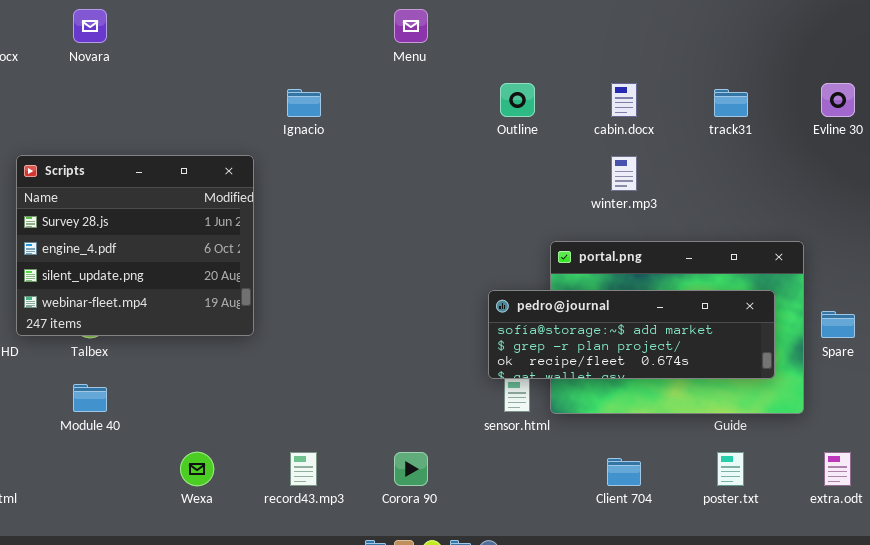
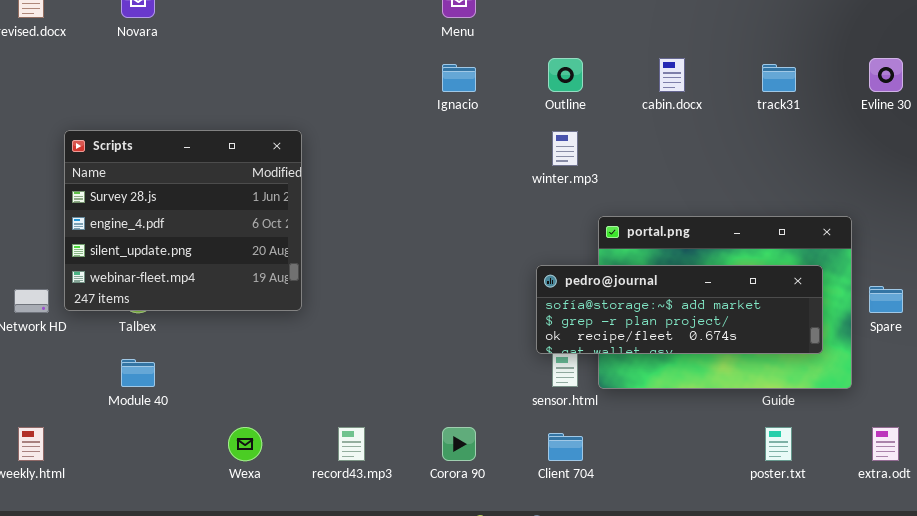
Ignacio: [287,89,321,117] -> [442,64,476,92], moved
winter.mp3: [611,156,637,191] -> [552,131,578,166], moved
Client 704: [607,458,641,486] -> [548,433,583,461], moved

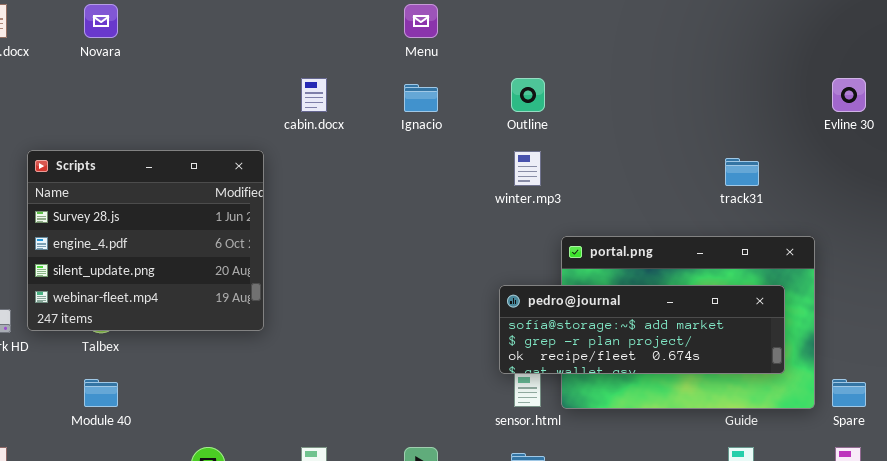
cabin.docx: [659,58,685,92] -> [301,78,327,112], moved
track31: [762,64,796,92] -> [725,158,759,186], moved
Spare: [869,286,903,313] -> [832,379,866,407], moved

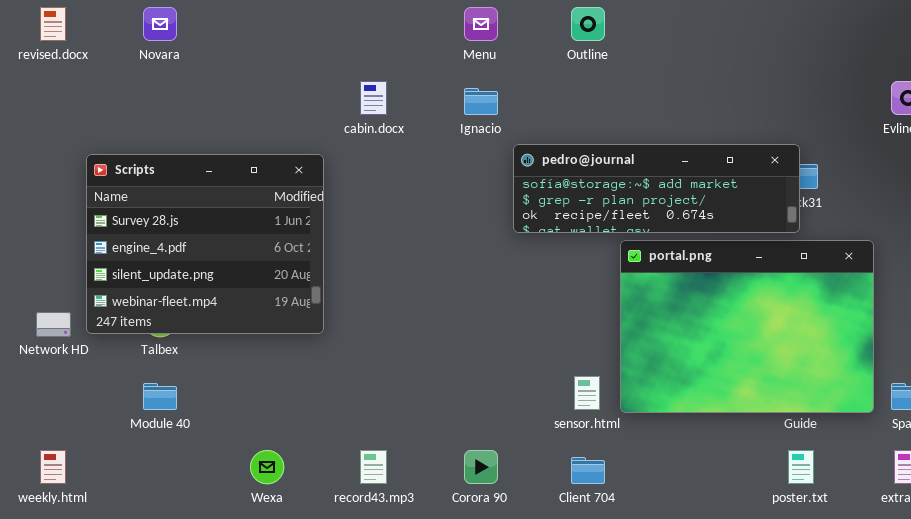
Outline: [511,78,545,112] -> [571,7,605,41], moved
pedro@journal: [499,285,785,374] -> [513,144,800,233], moved

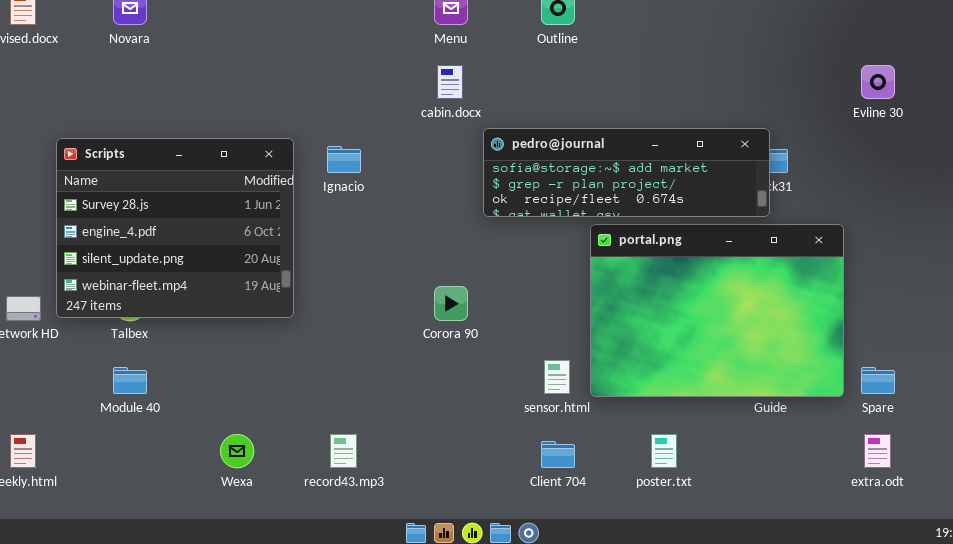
cabin.docx: [360,81,387,115] -> [437,65,463,99], moved
Ignacio: [464,88,498,115] -> [327,146,361,173], moved
Corora 90: [464,450,498,484] -> [434,286,468,321], moved
poster.txt: [788,450,814,484] -> [651,434,677,468], moved

